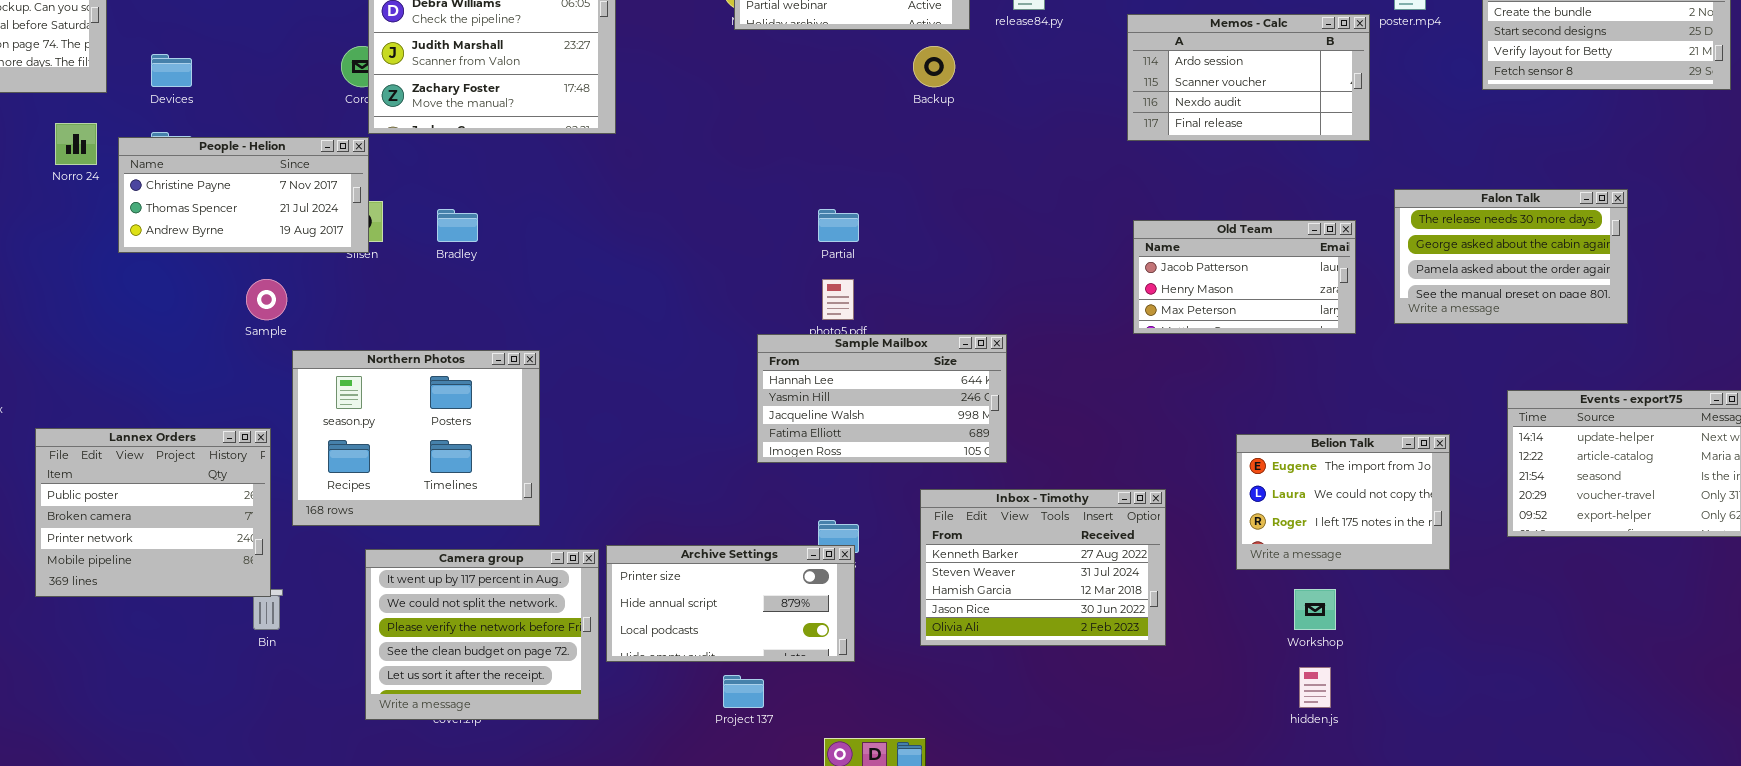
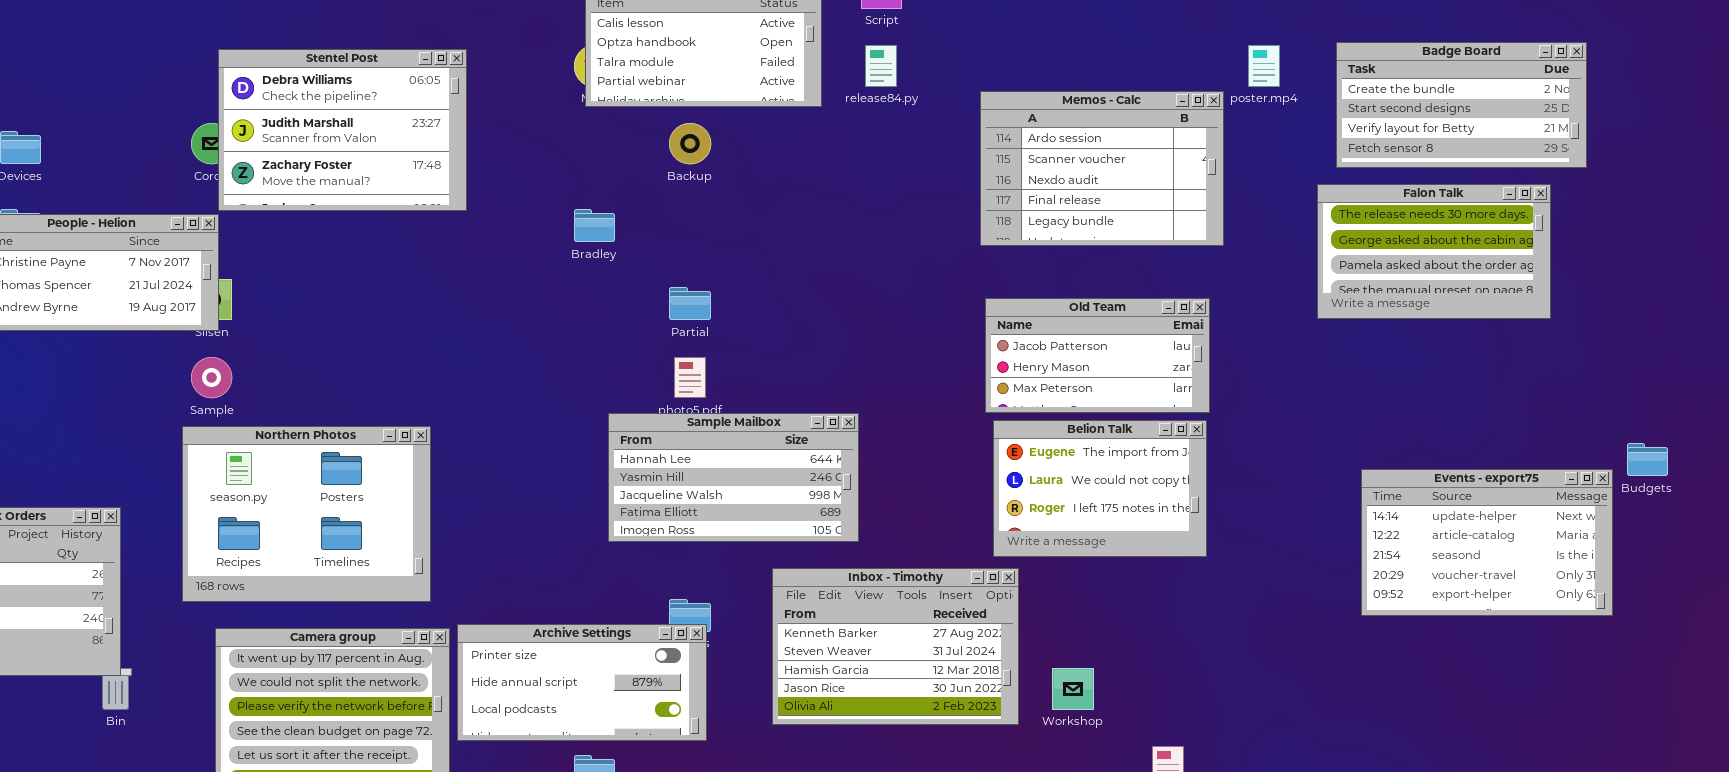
Memos - Calc: [1127,14,1370,141] -> [980,91,1224,246], resized
Backup: [913,46,955,87] -> [669,123,711,164], moved
Falon Talk: [1394,189,1628,324] -> [1317,184,1551,319], moved
Bradley: [437,209,478,242] -> [574,209,615,242], moved
Sample: [246,279,287,320] -> [191,357,232,398], moved
Northern Photos: [292,350,540,526] -> [182,426,431,602], moved
Belion Talk: [1236,434,1450,570] -> [993,420,1207,557], moved
Workshop: [1294,589,1336,630] -> [1052,668,1094,710], moved

